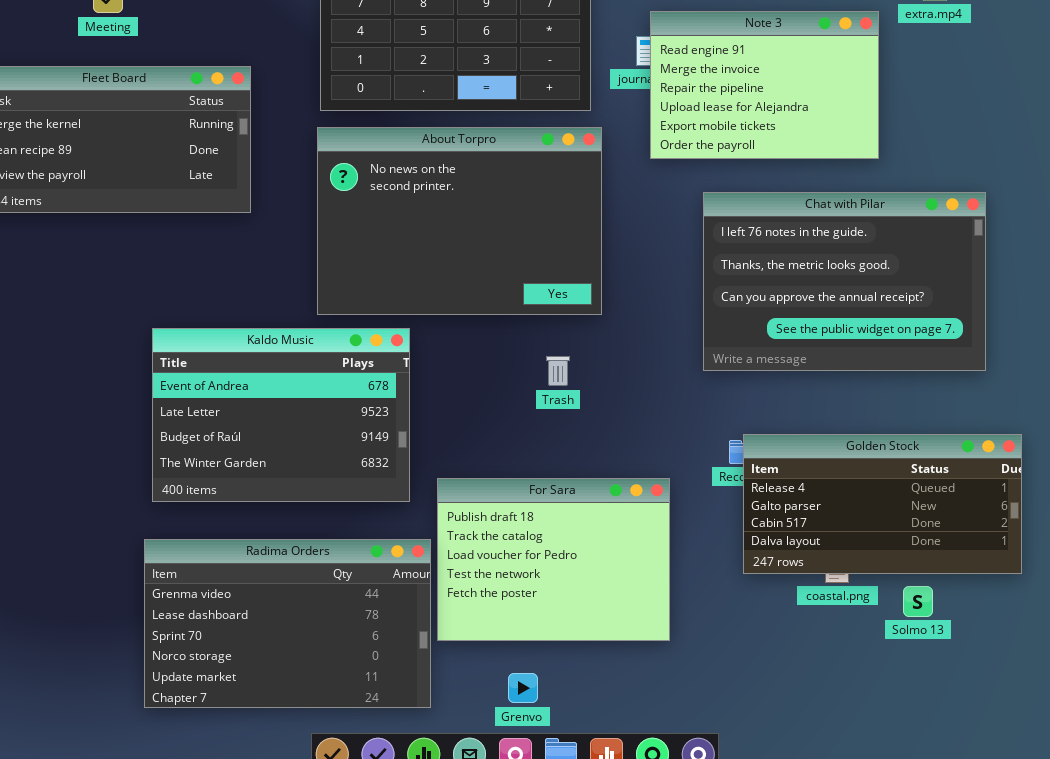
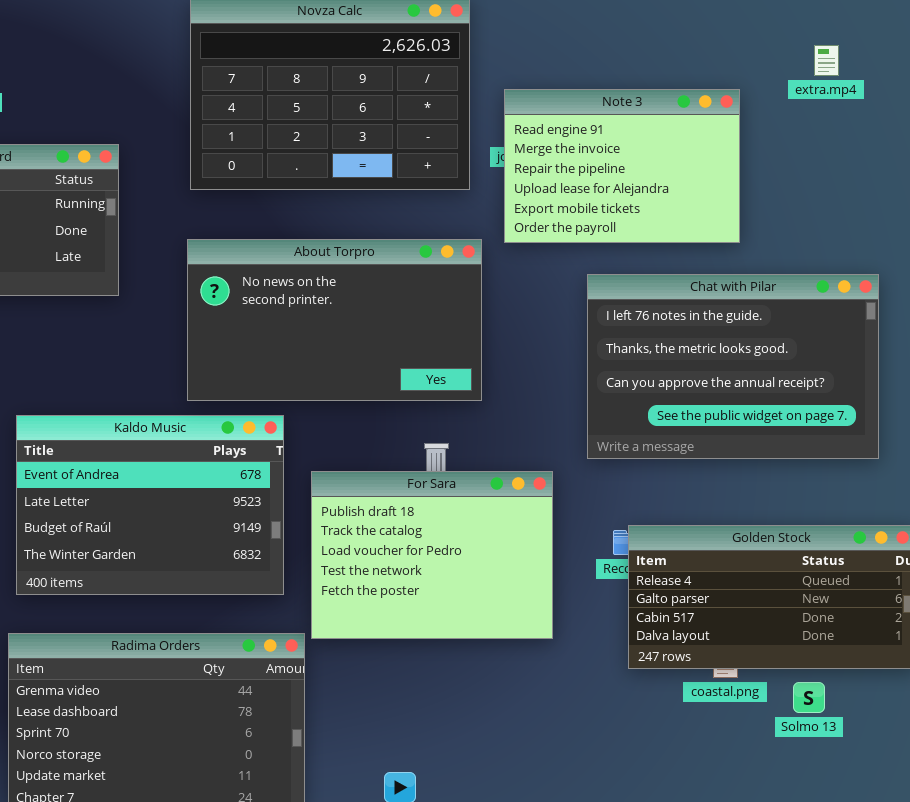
Note 3: [650,11,879,159] -> [504,89,740,243], moved
About Torpro: [317,127,602,315] -> [187,239,482,401], resized
For Sara: [437,478,670,641] -> [311,471,553,639], moved

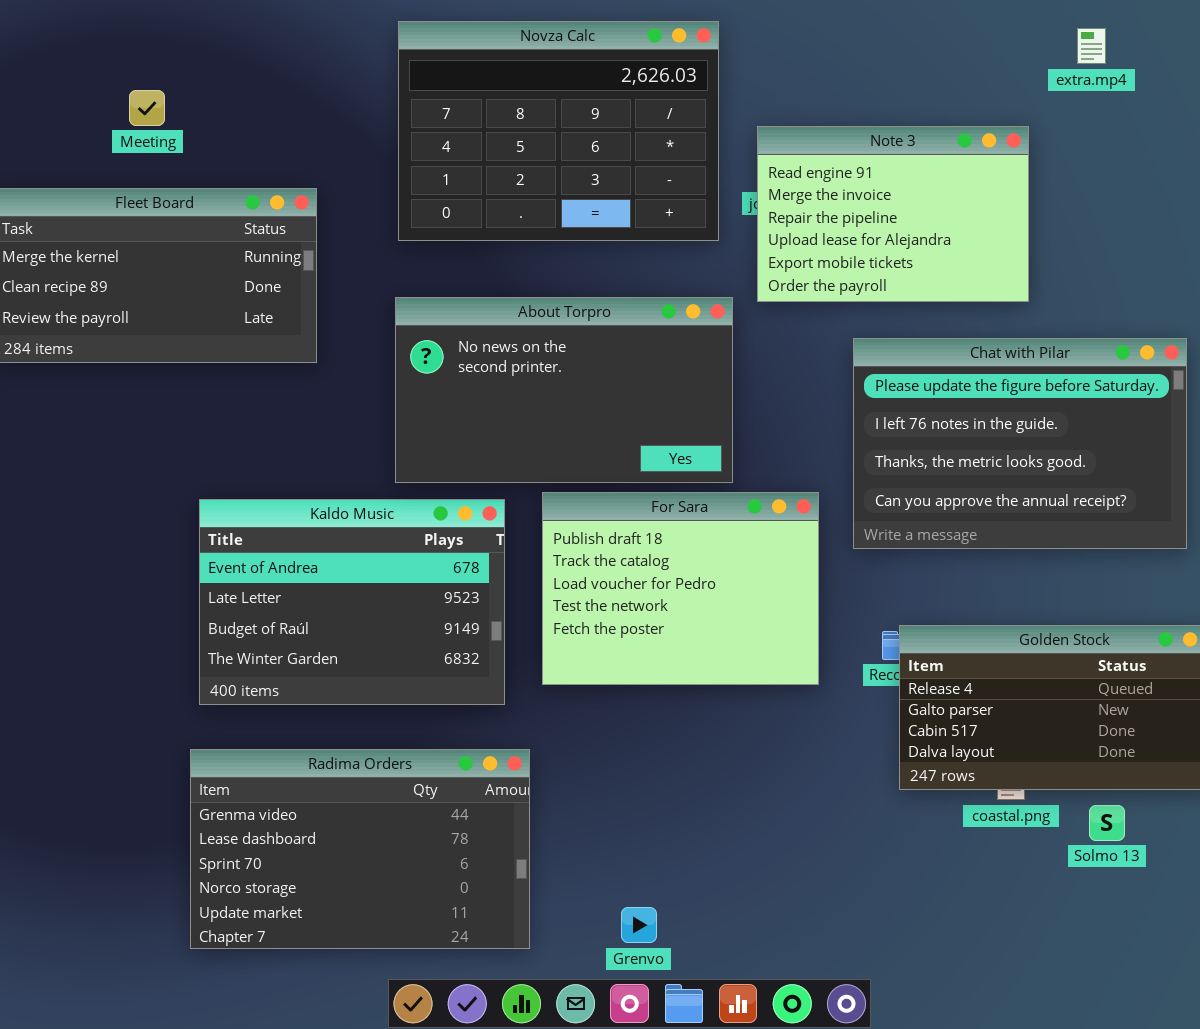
extra.mp4: [814,45,839,76] -> [1077,28,1106,64], moved
Chat with Pilar: [587,274,879,459] -> [853,338,1187,549], scrolled up 1 row
For Sara: [311,471,553,639] -> [542,492,819,685], moved

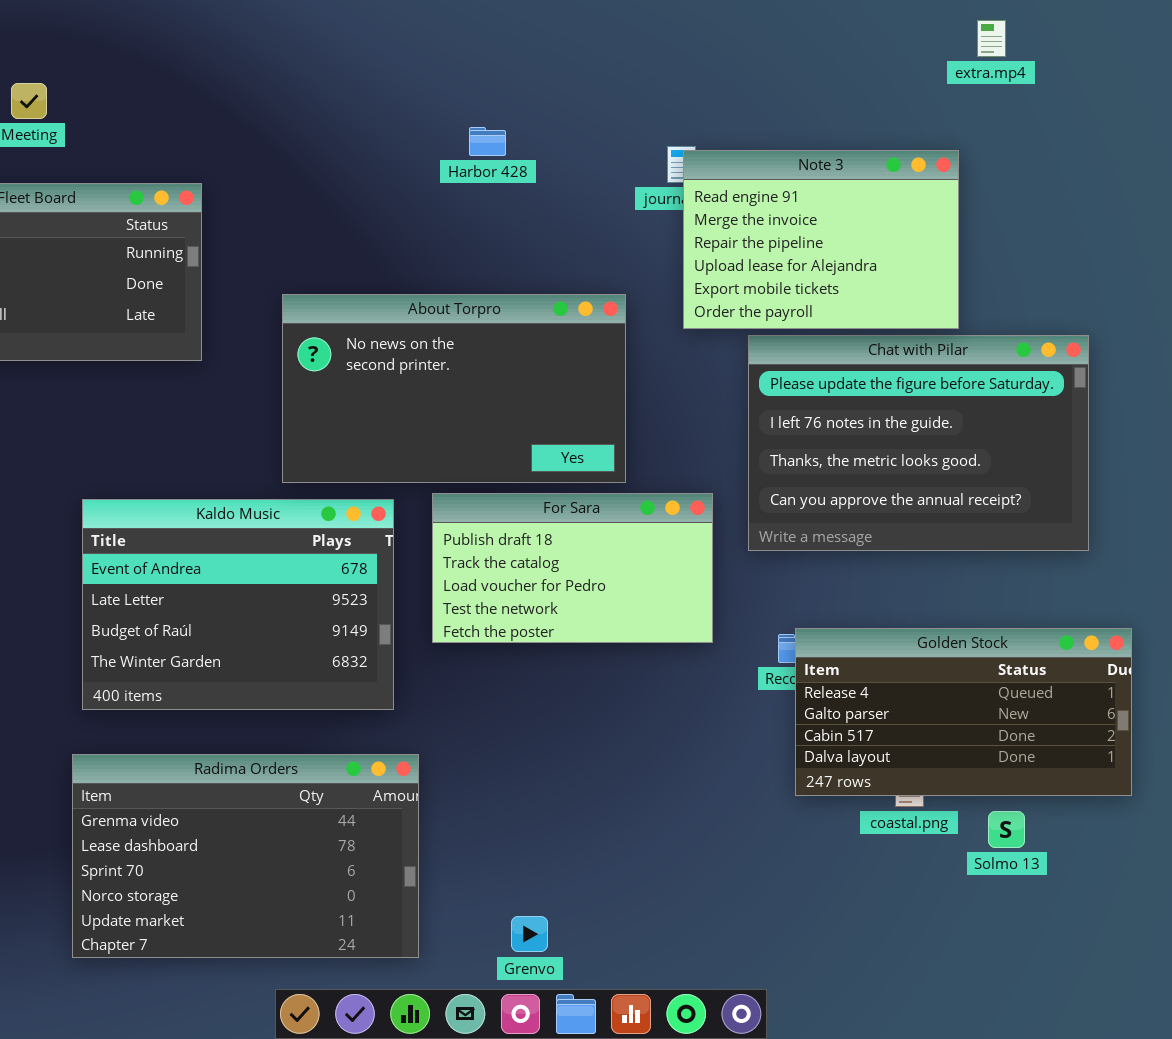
Novza Calc: [398,21,719,241] -> none, closed
Note 3: [757,126,1029,302] -> [683,150,959,329], moved
For Sara: [542,492,819,685] -> [432,493,713,643], resized

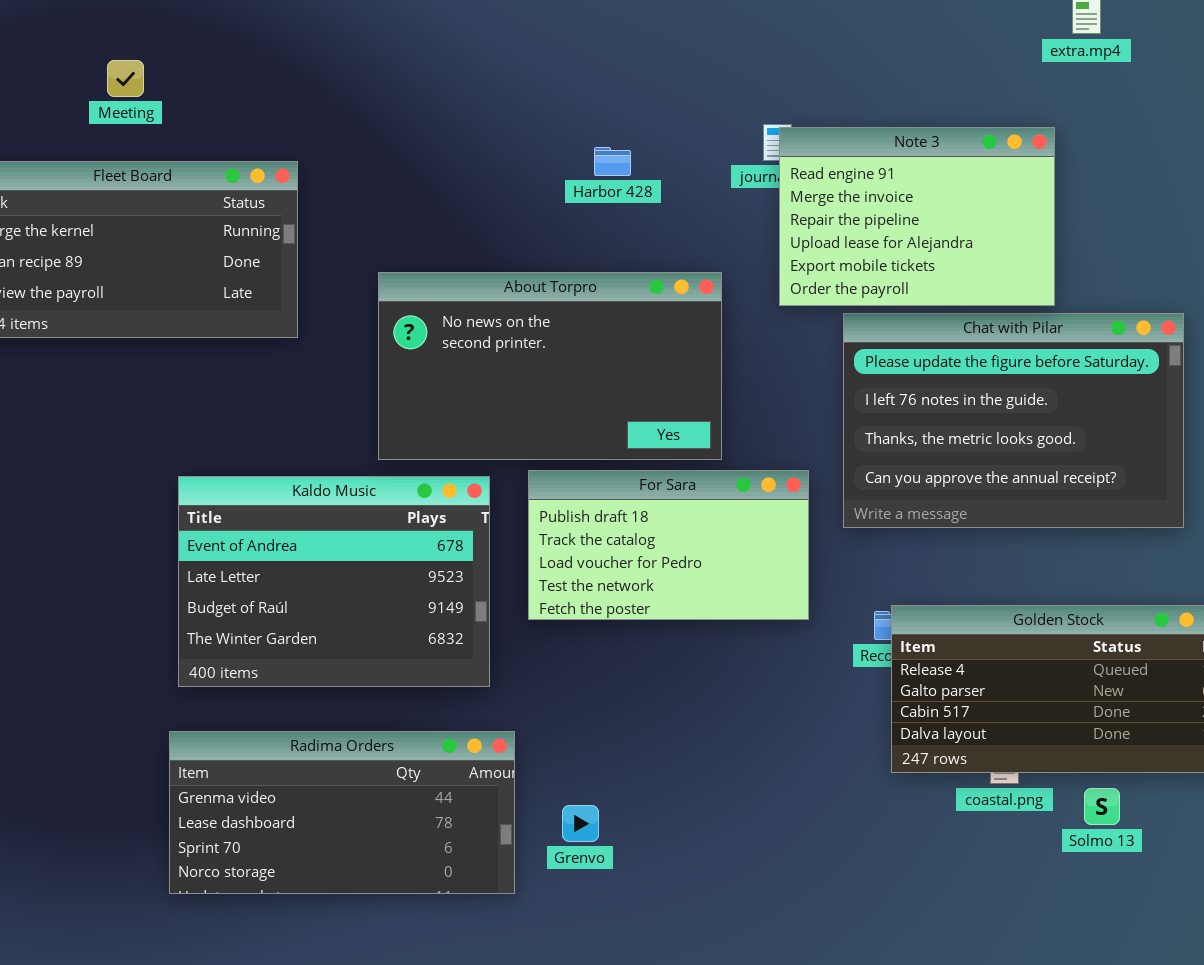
Harbor 428: [469,127,506,156] -> [594,147,631,176], moved
Radima Orders: [72,754,419,958] -> [169,731,515,894], resized
Grenvo: [511,916,548,952] -> [562,805,599,842], moved

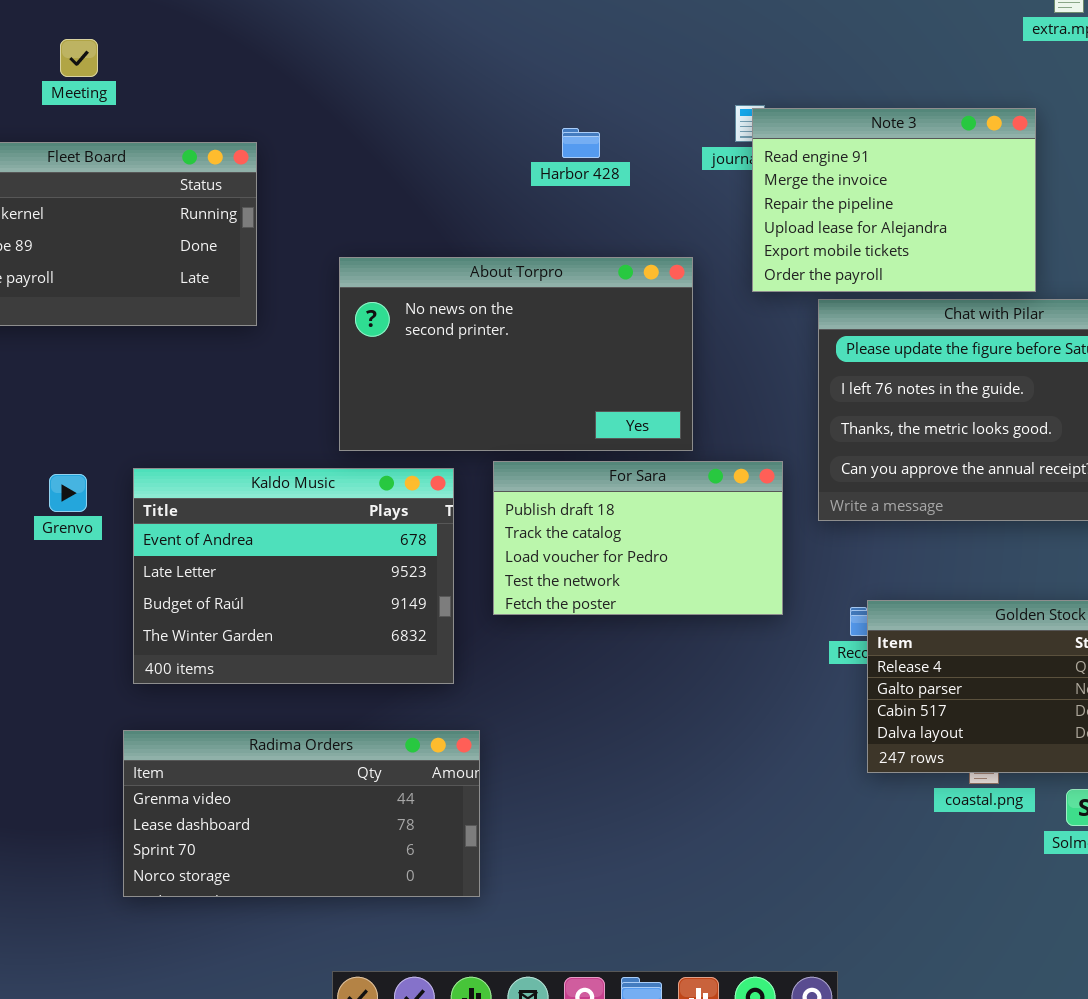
Grenvo: [562,805,599,842] -> [49,474,87,512], moved

